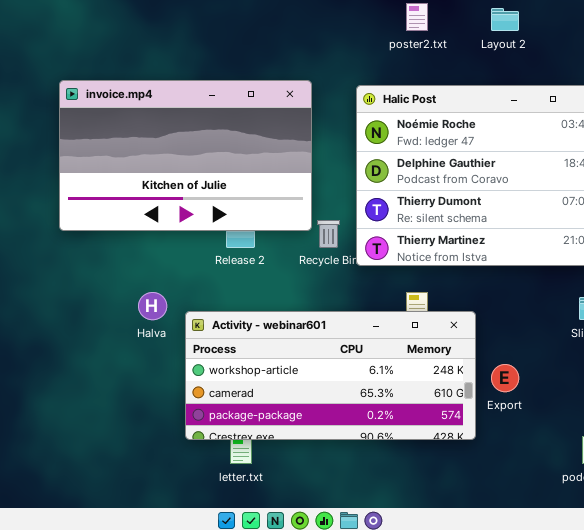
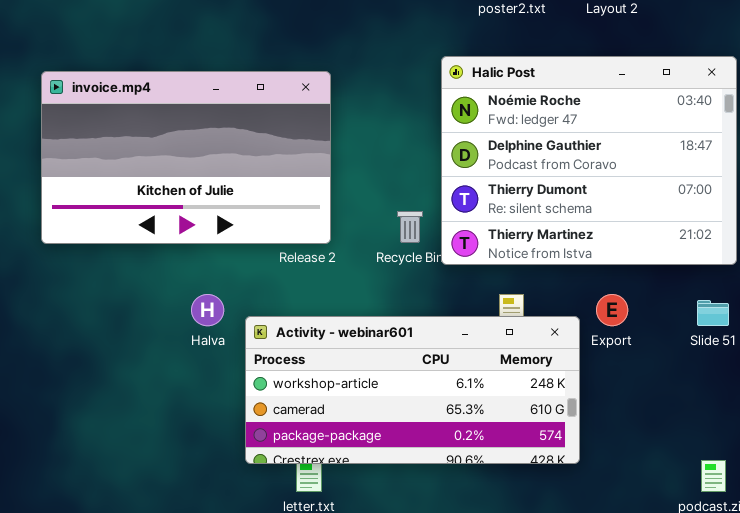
invoice.mp4: [59,80,312,231] -> [41,71,331,244], moved
Export: [491,364,519,392] -> [596,294,628,326], moved

